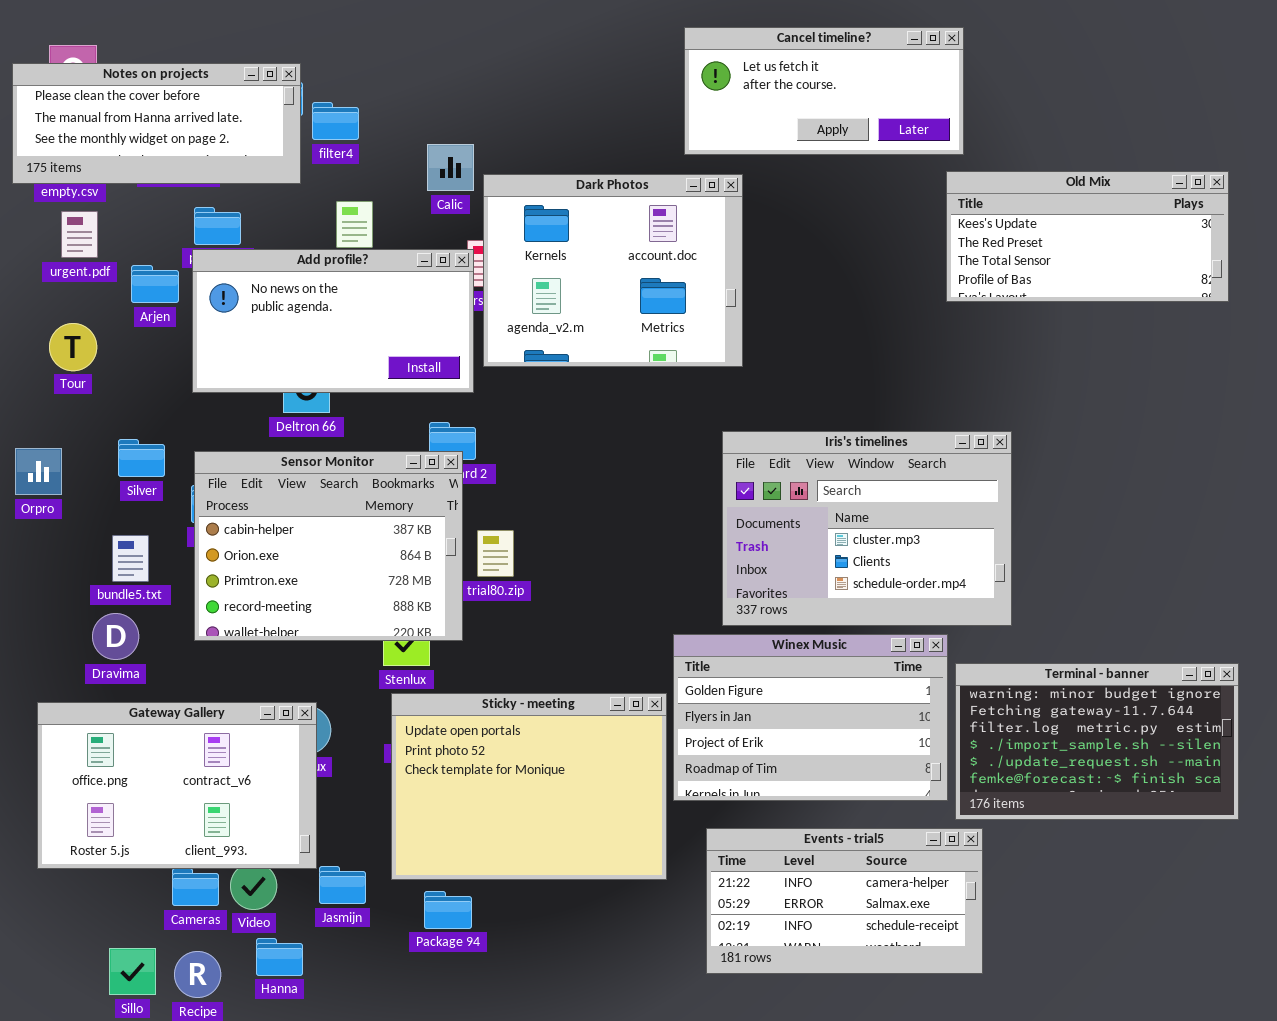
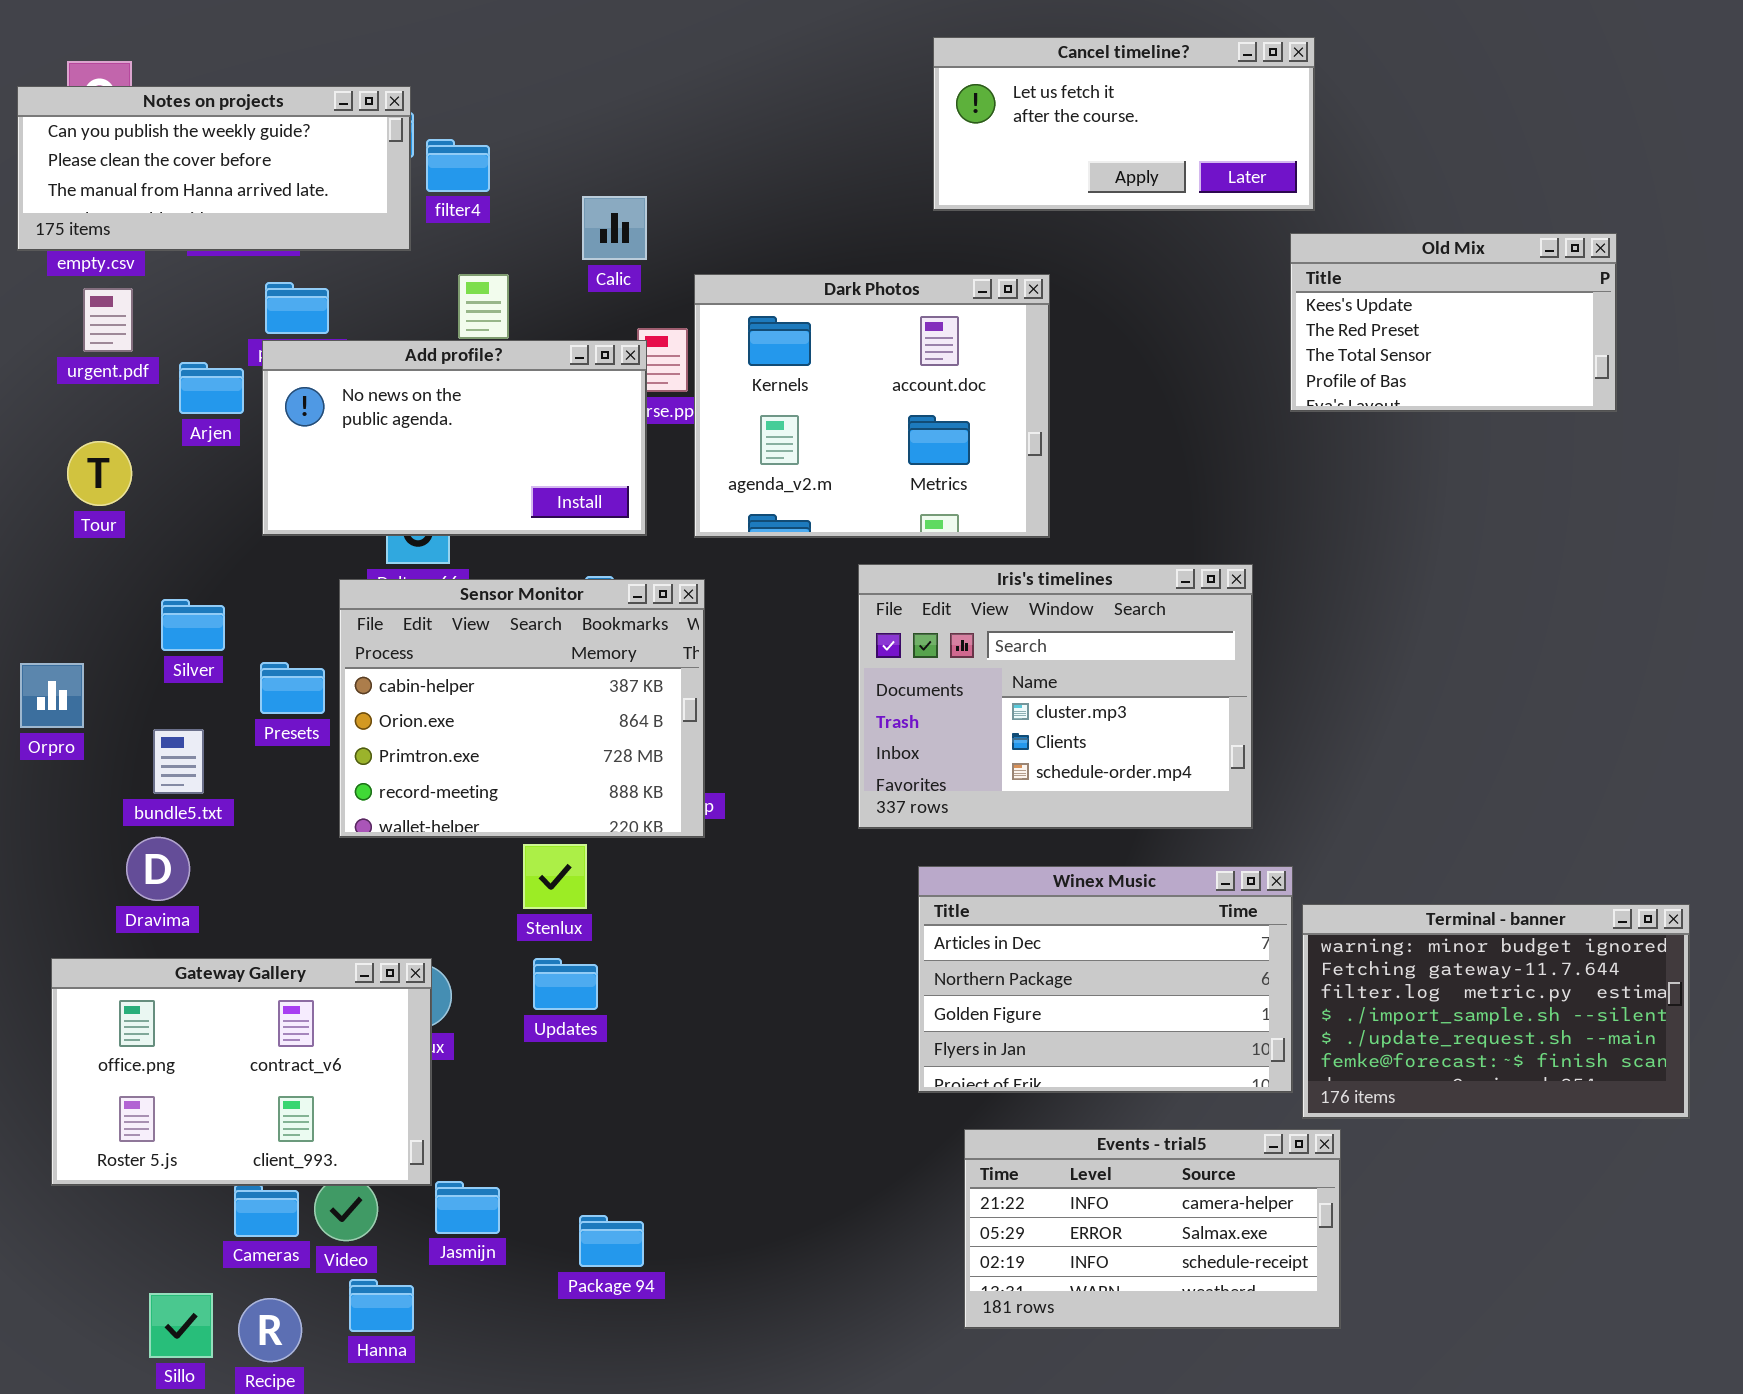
Notes on projects: [12,63,301,184] -> [17,86,411,251], scrolled up 1 row
Old Mix: [946,171,1229,302] -> [1290,233,1617,412], resized
Dark Photos: [483,174,743,367] -> [694,274,1050,538], moved
Iris's timelines: [722,431,1012,626] -> [858,564,1253,829], moved
Orpro: [15,448,62,495] -> [20,663,84,728], moved
Sensor Monitor: [194,451,463,641] -> [339,579,705,838], moved
Winex Music: [673,634,948,801] -> [918,866,1293,1093], scrolled up 2 rows
Sticky - meeting: [391,693,667,880] -> none, closed

